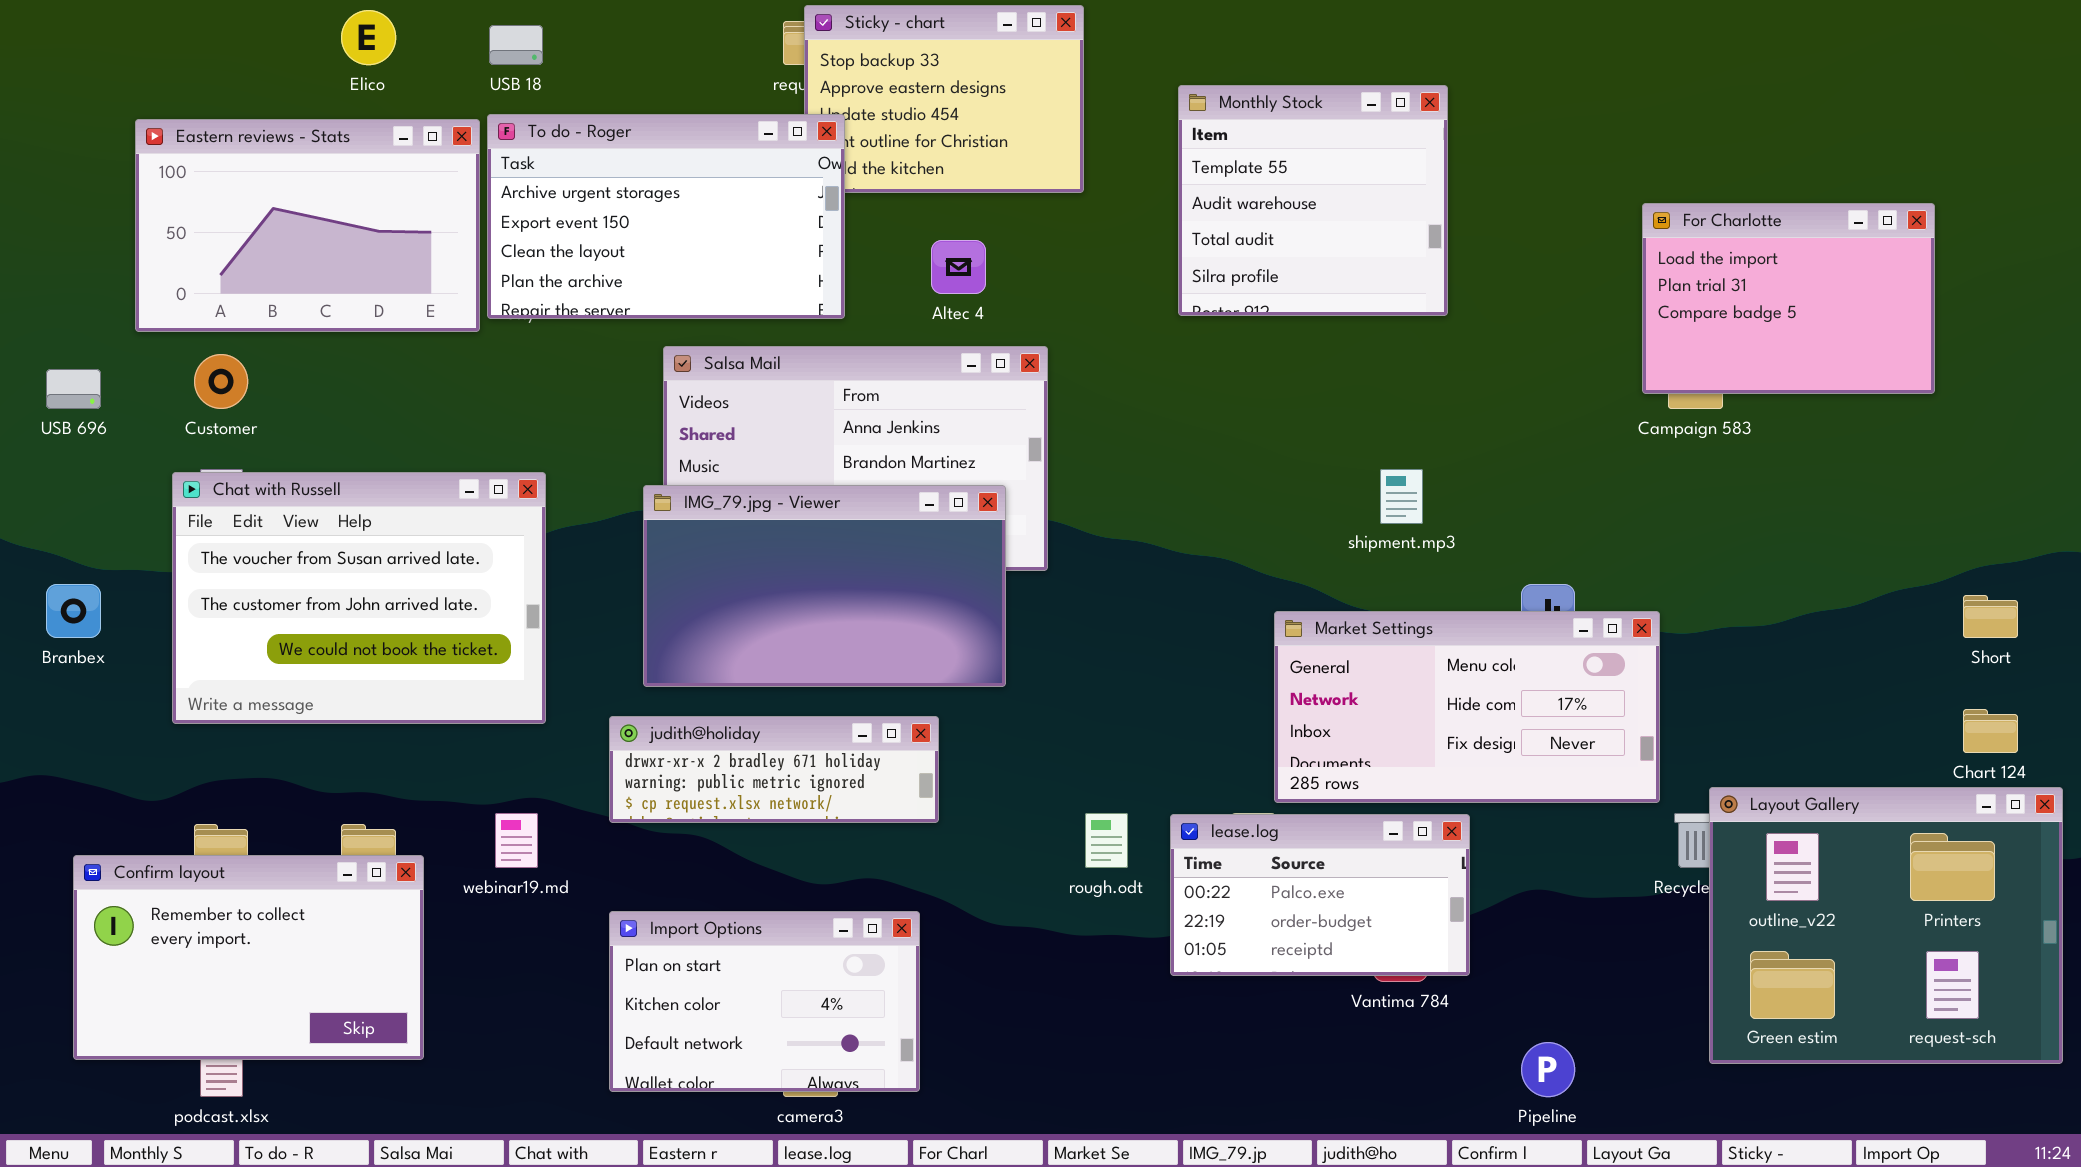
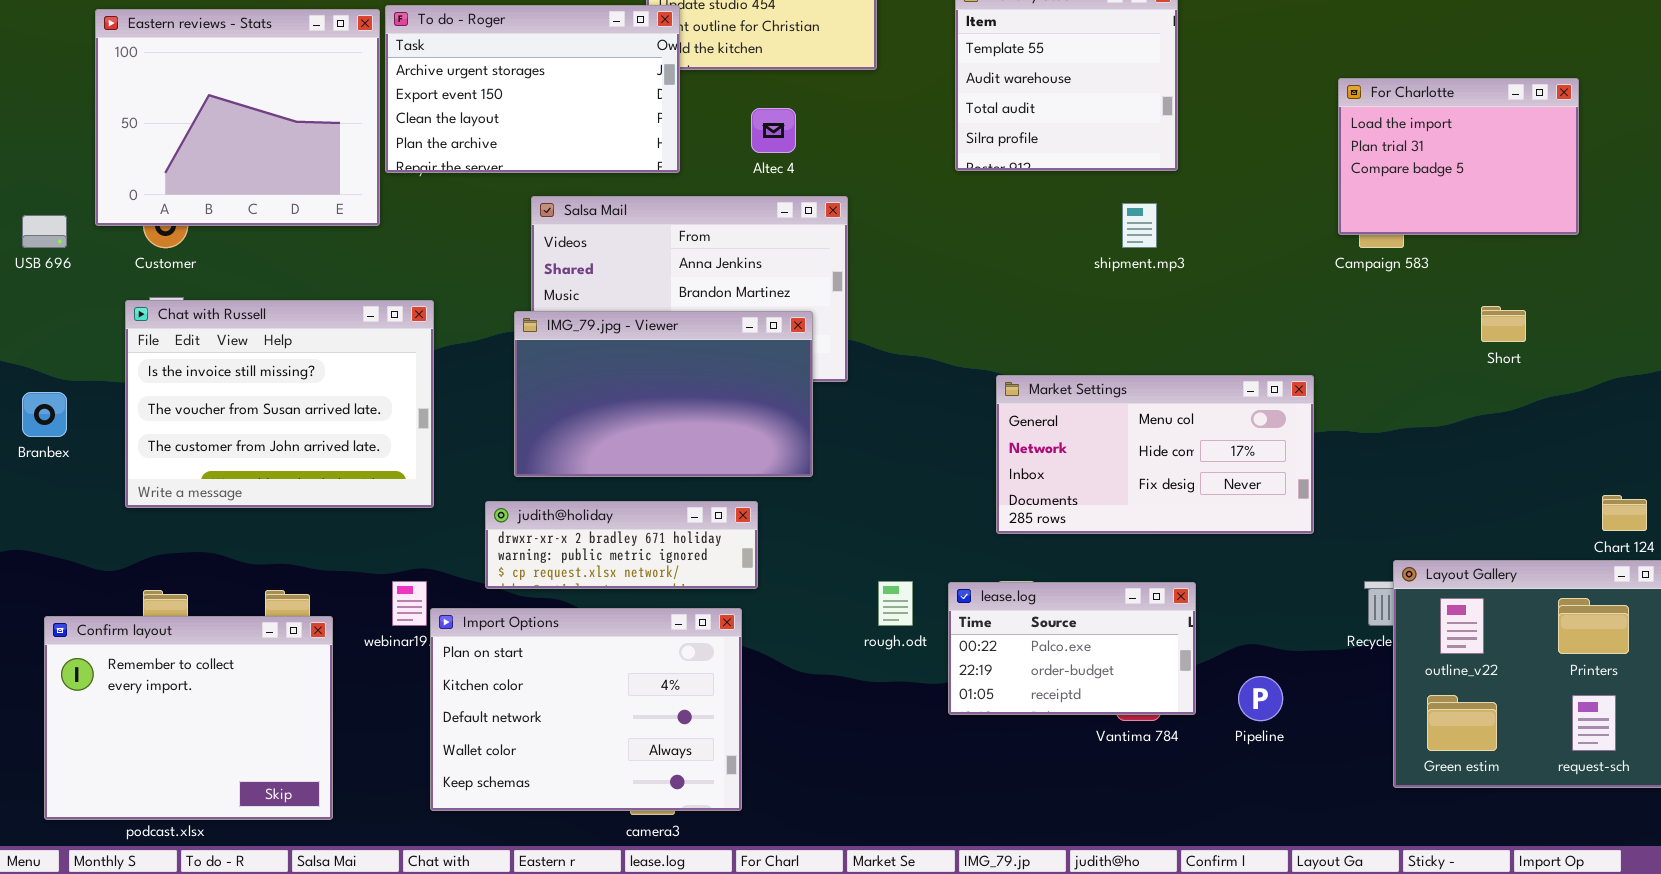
Eastern reviews - Stats: [135,119,480,332] -> [95,9,380,226], resized
shipment.mp3: [1380,469,1423,524] -> [1122,203,1157,248], moved
Chat with Russell: [172,472,546,724] -> [125,300,434,508], scrolled up 1 row
Short: [1963,595,2018,638] -> [1481,306,1526,342], moved
Market Settings: [1274,611,1660,803] -> [996,375,1314,534], moved
Confirm layout: [73,855,424,1060] -> [44,616,333,820], resized
Import Options: [609,911,920,1092] -> [430,608,742,811], resized
Pipeline: [1521,1042,1575,1097] -> [1238,676,1283,721], moved

